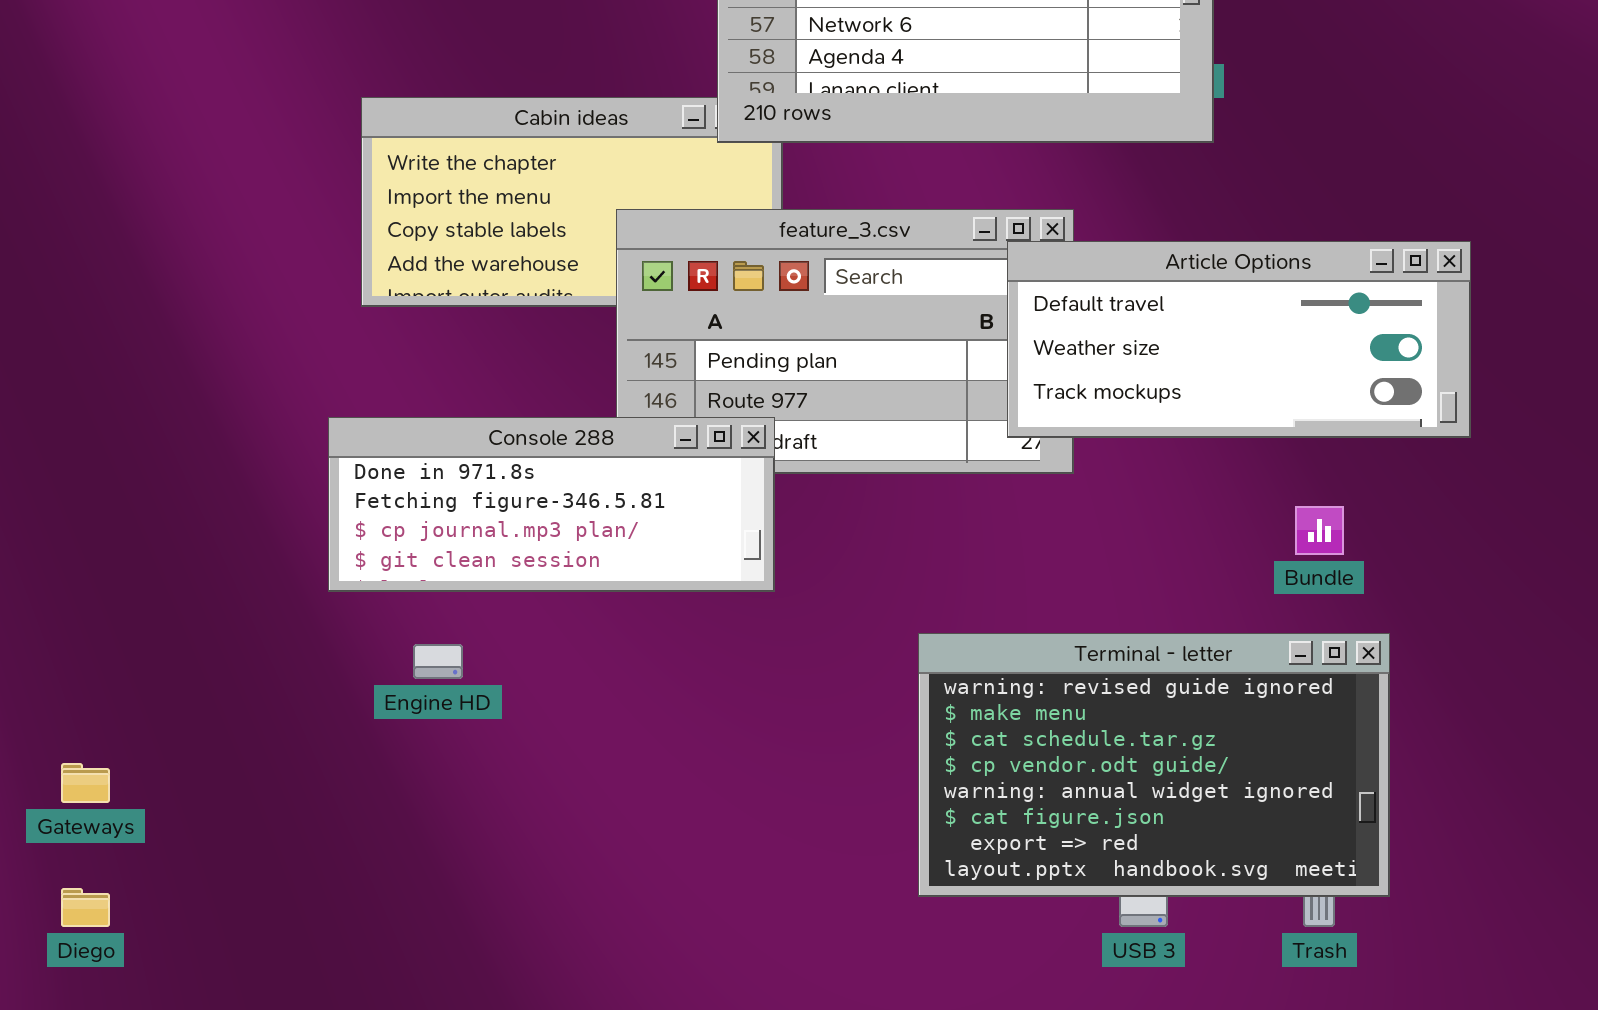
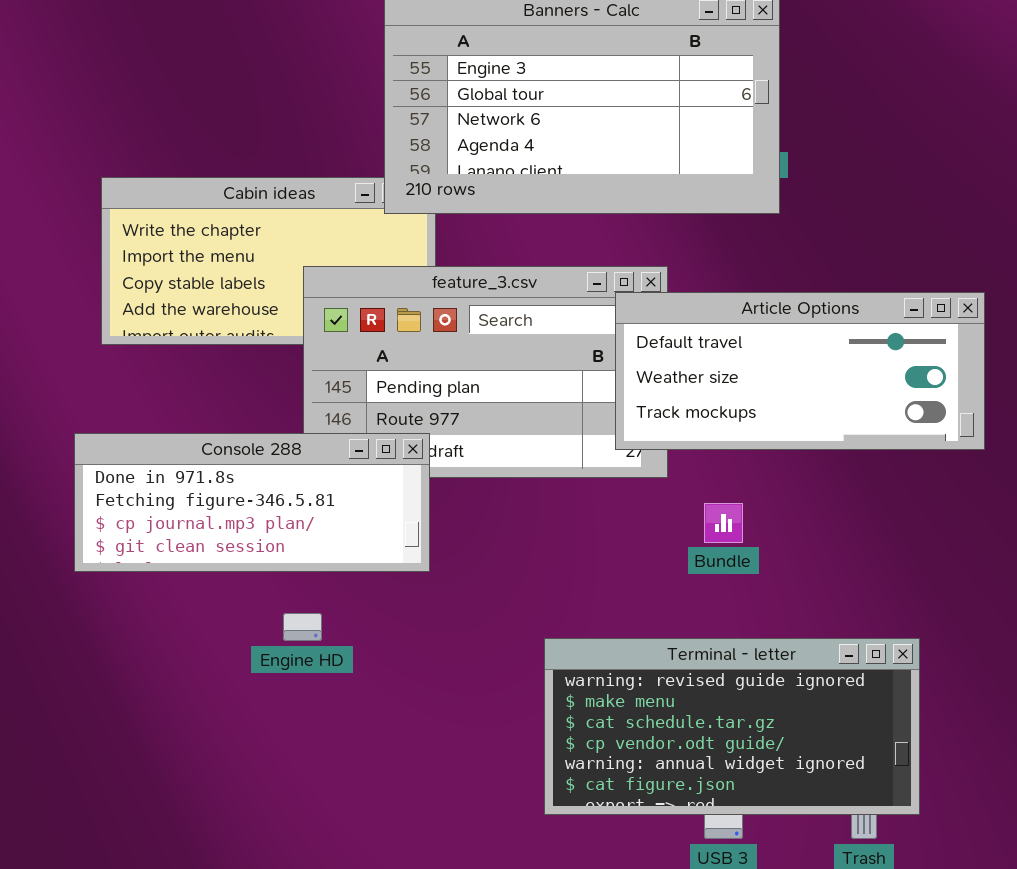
Bundle: [1295,506,1344,555] -> [704,503,743,543], moved
Terminal - letter: [918,633,1390,897] -> [544,638,920,815], resized
Engine HD: [413,644,463,679] -> [283,613,322,641], moved

